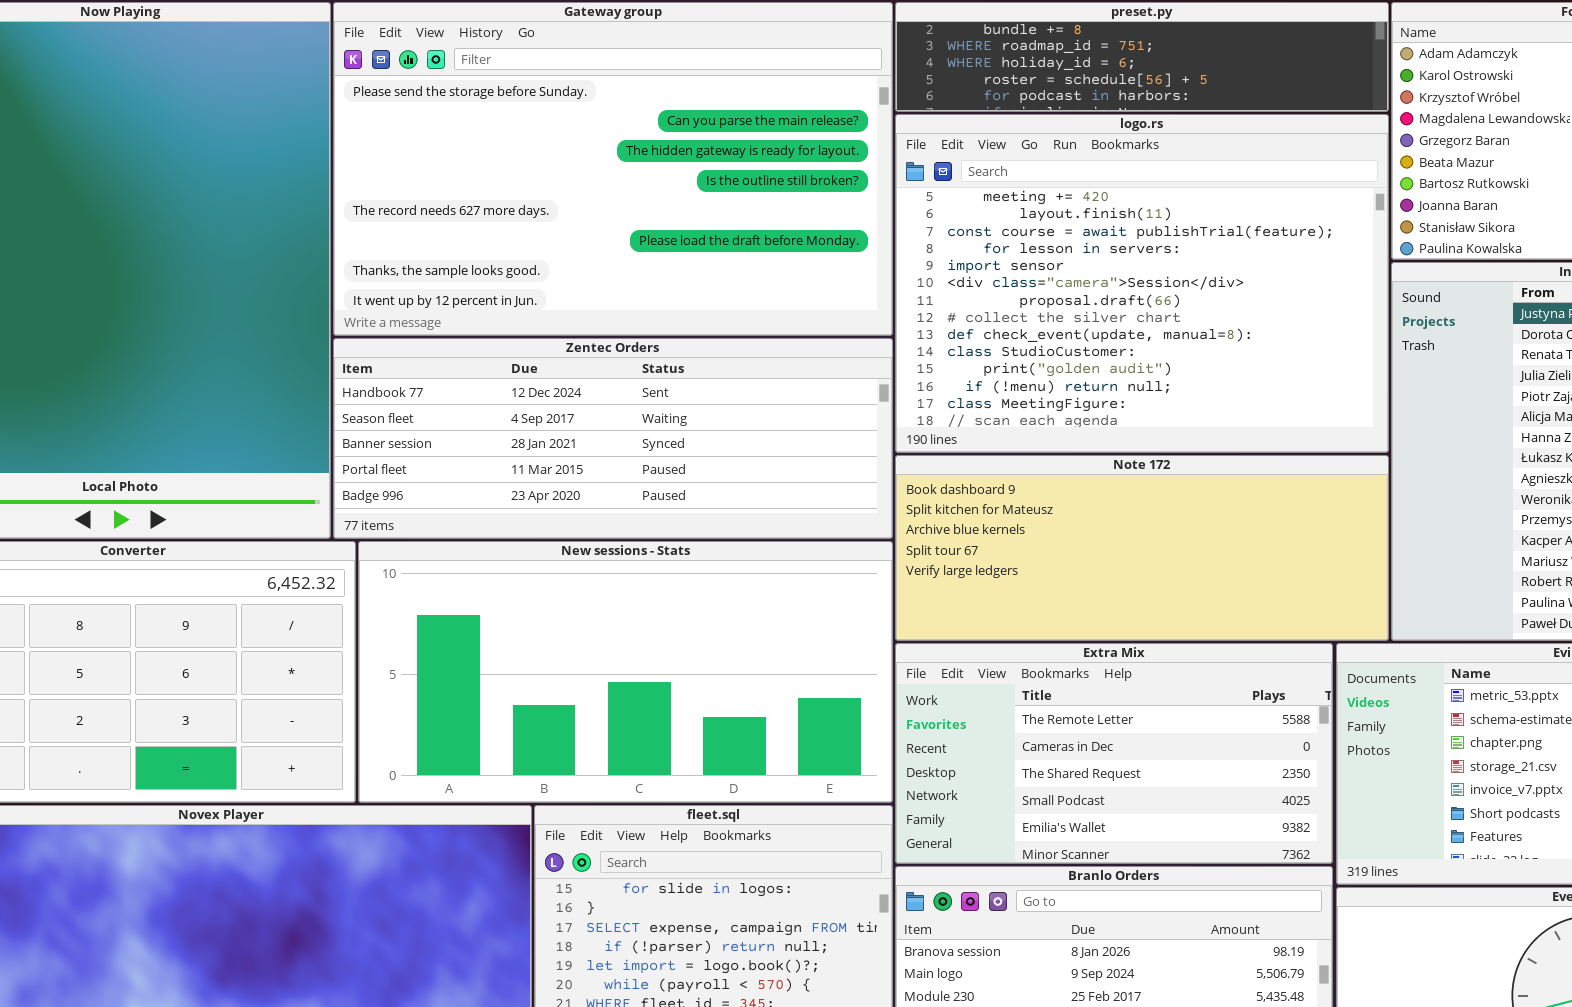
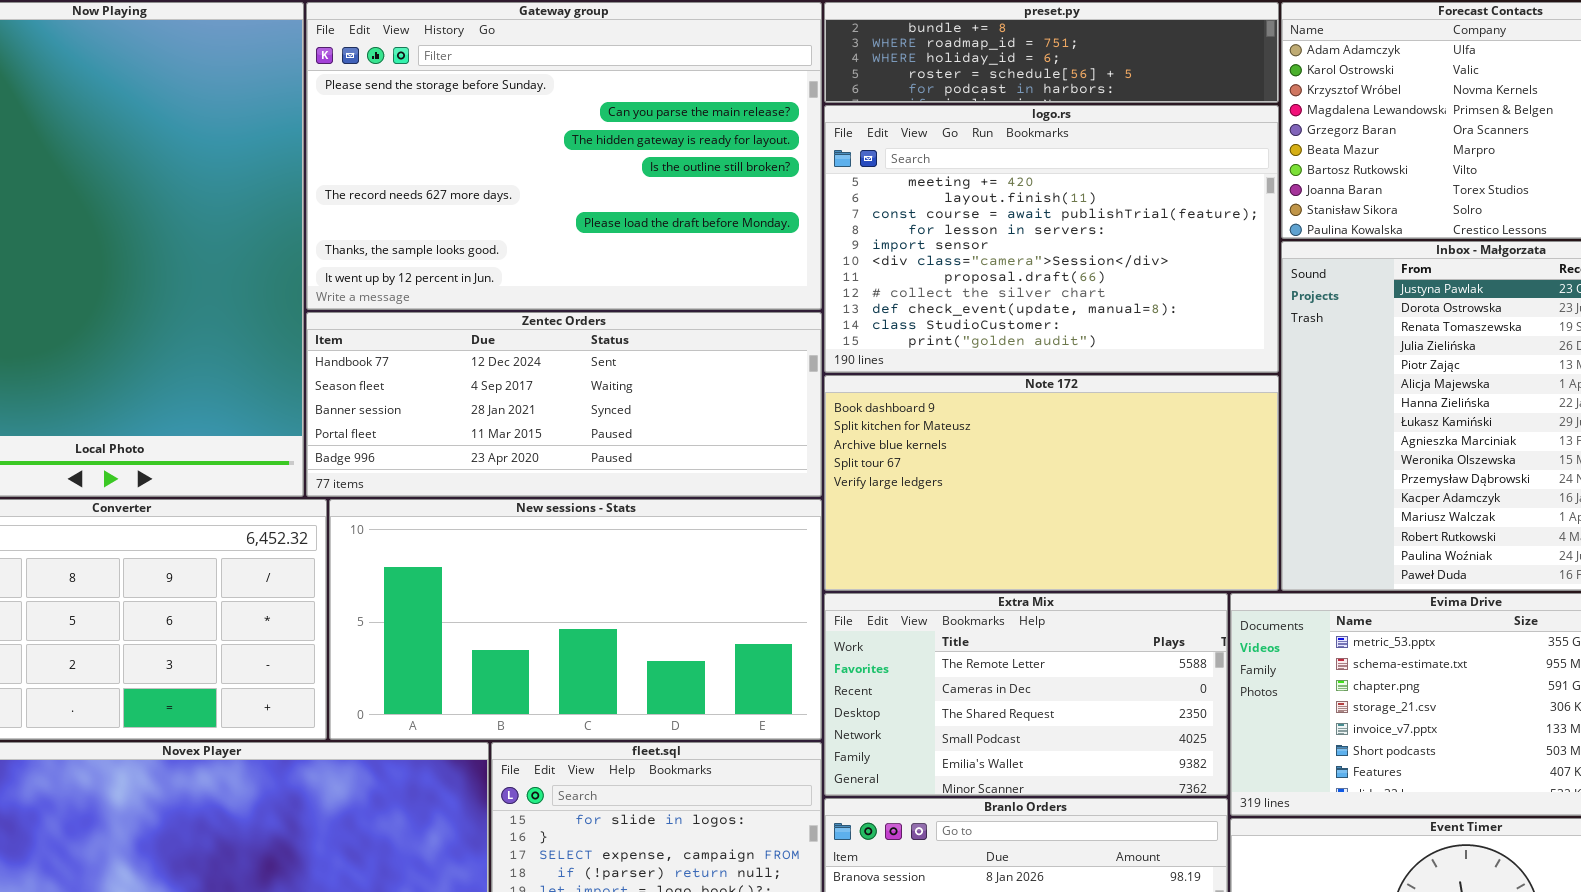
logo.rs: [895,114,1389,453] -> [824,105,1279,373], resized
Note 172: [895,455,1389,641] -> [824,375,1279,591], resized

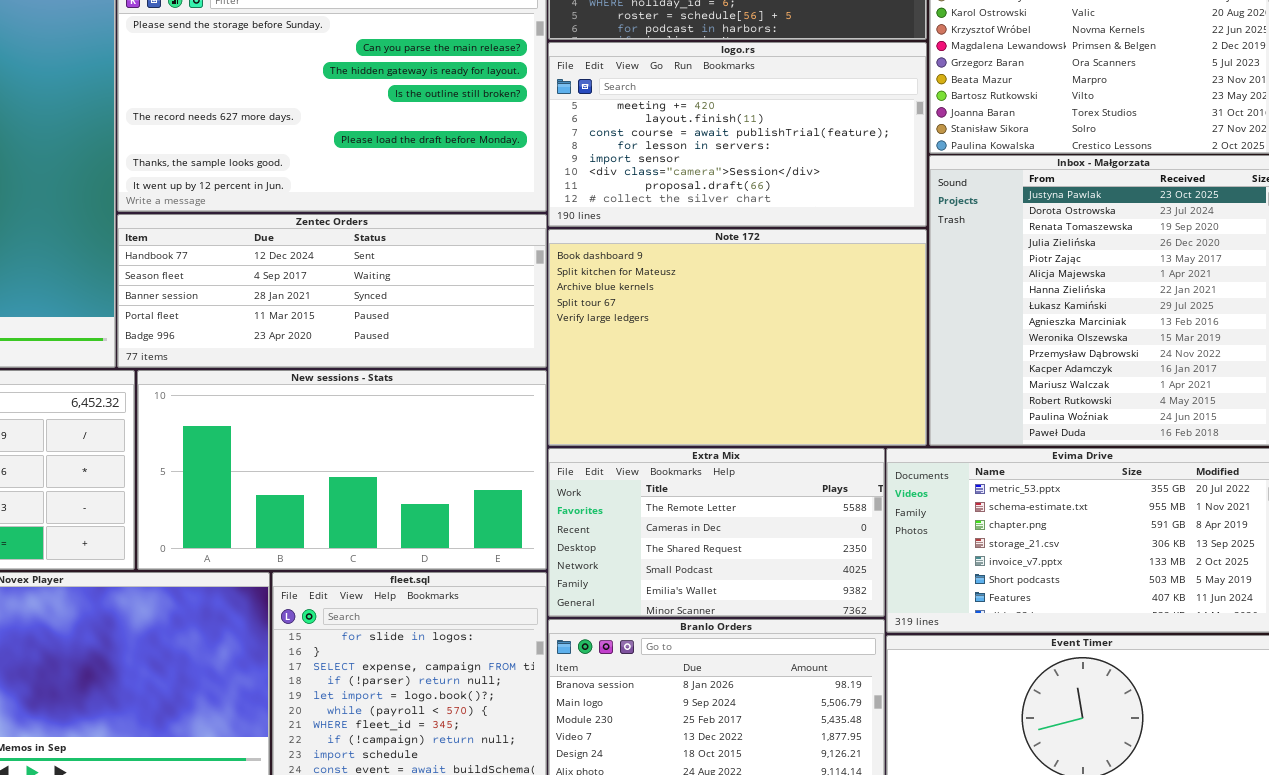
logo.rs: [824,105,1279,373] -> [548,42,927,227], resized
Note 172: [824,375,1279,591] -> [548,229,927,446], resized

